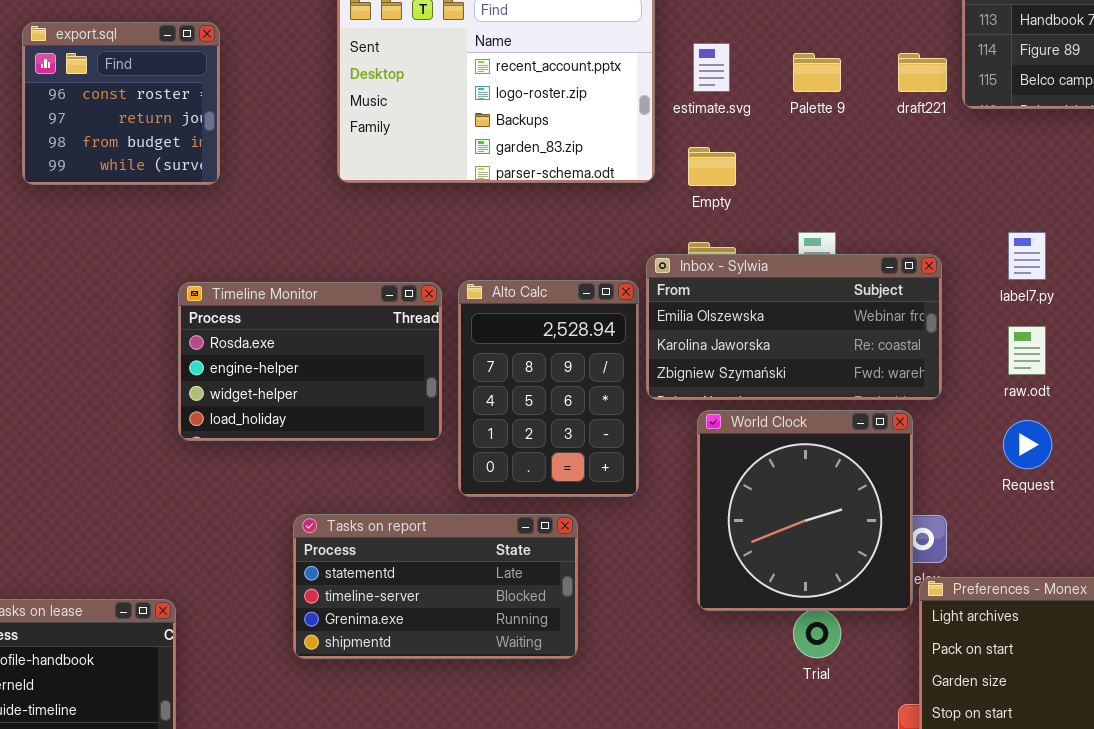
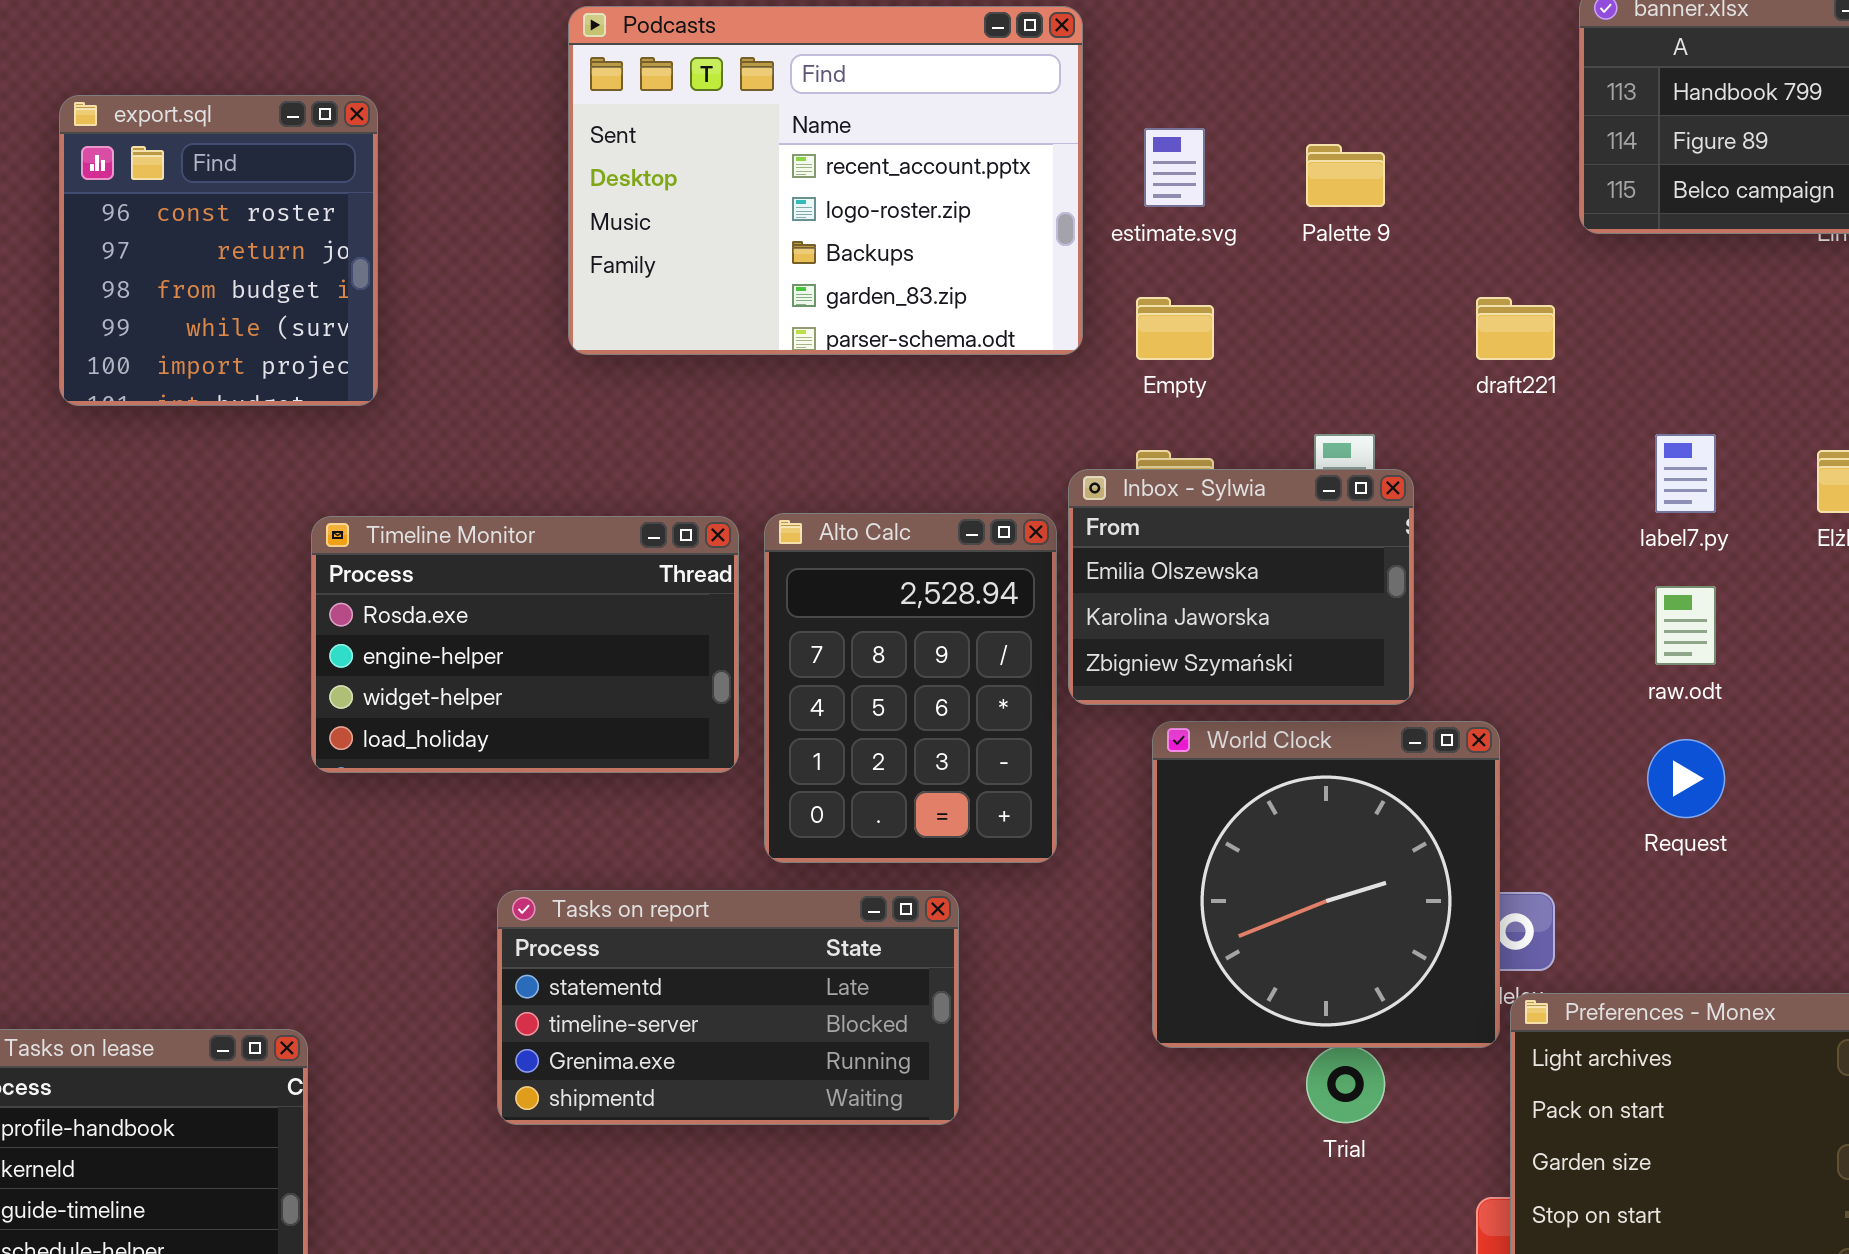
export.sql: [22,22,220,185] -> [59,95,378,406], resized
draft221: [898,53,947,92] -> [1476,297,1555,360], moved
Inbox - Sylwia: [646,254,942,400] -> [1068,469,1414,705], resized

